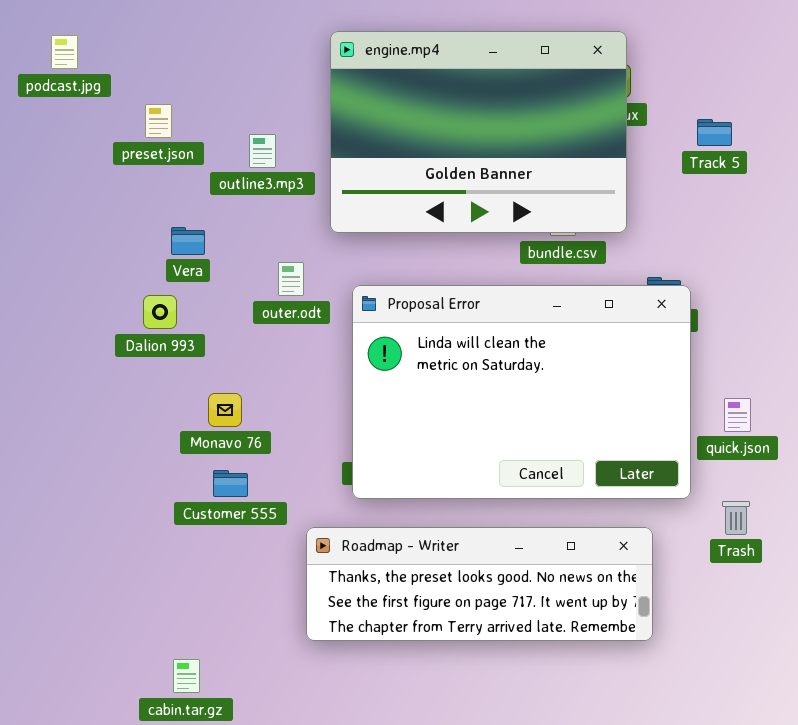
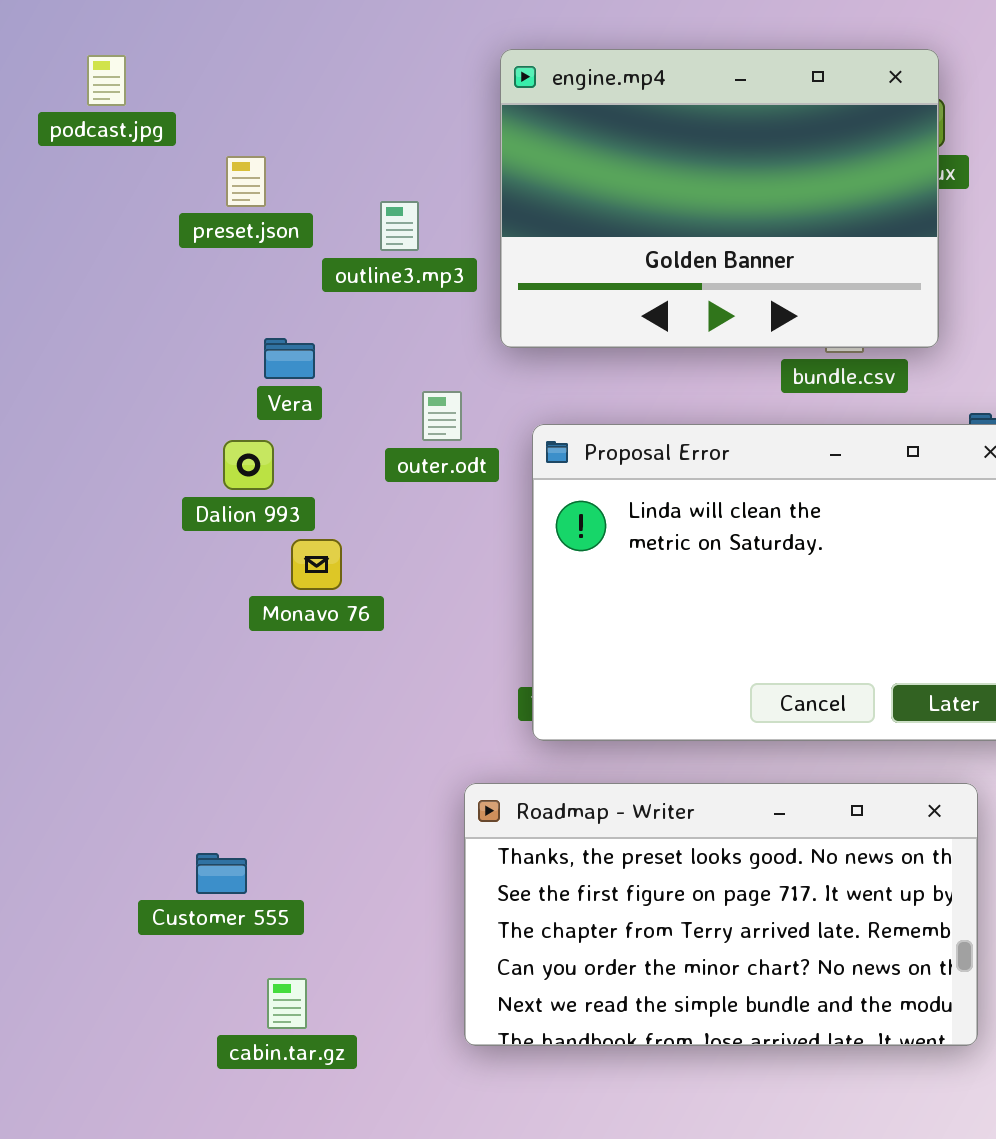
Monavo 76: [208,393,242,427] -> [291,539,342,590], moved
Customer 555: [213,470,248,497] -> [196,853,247,894], moved
Roadmap - Writer: [306,527,653,641] -> [464,783,978,1046], resized

